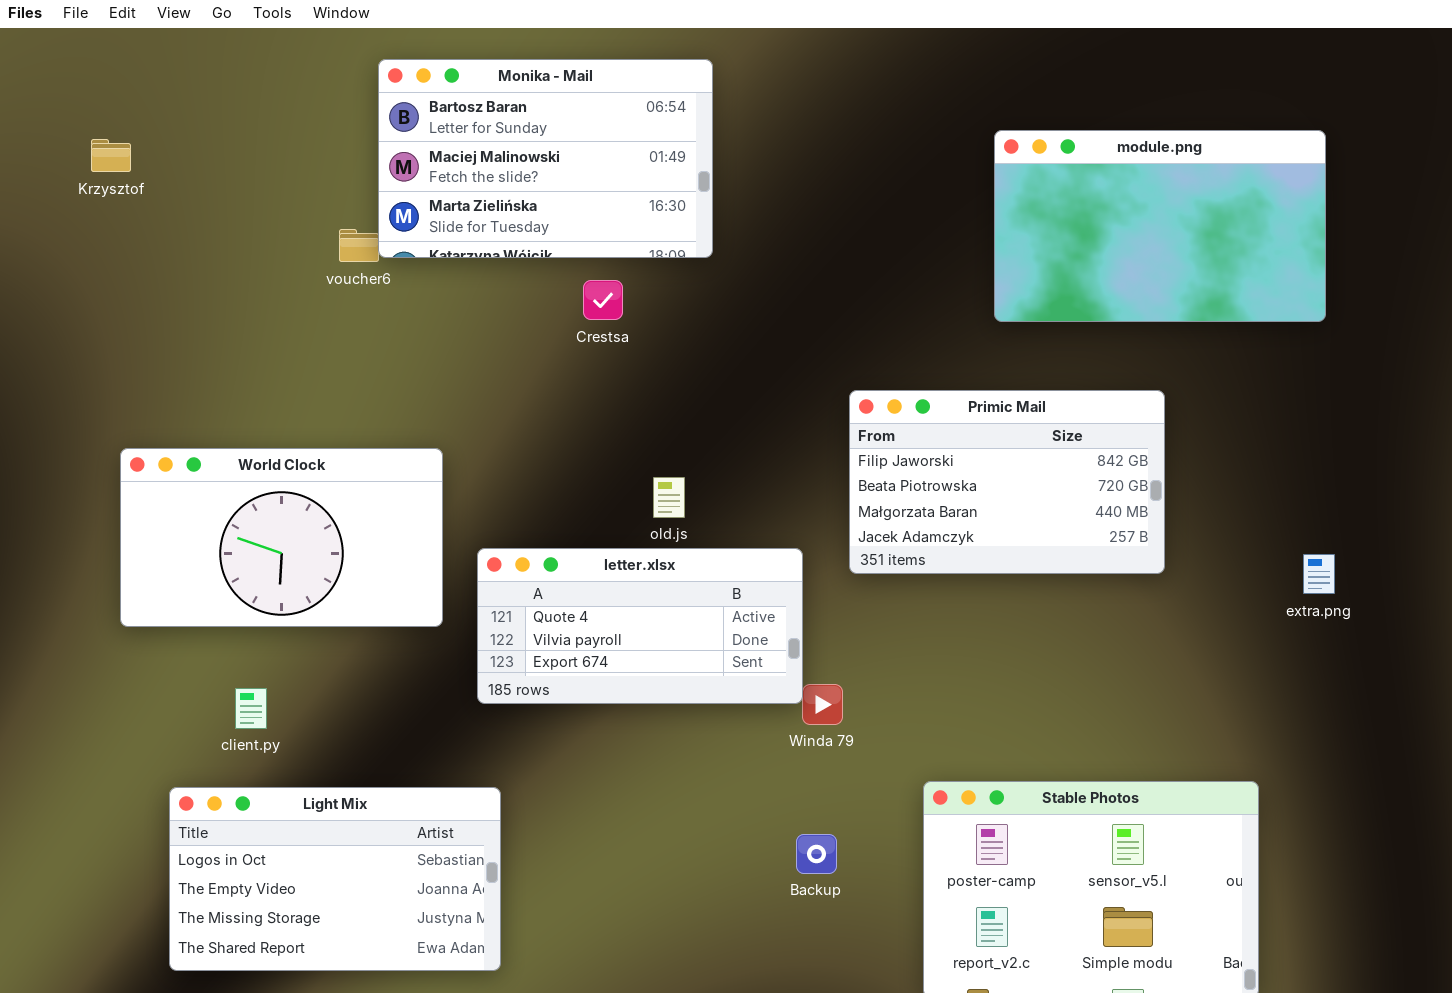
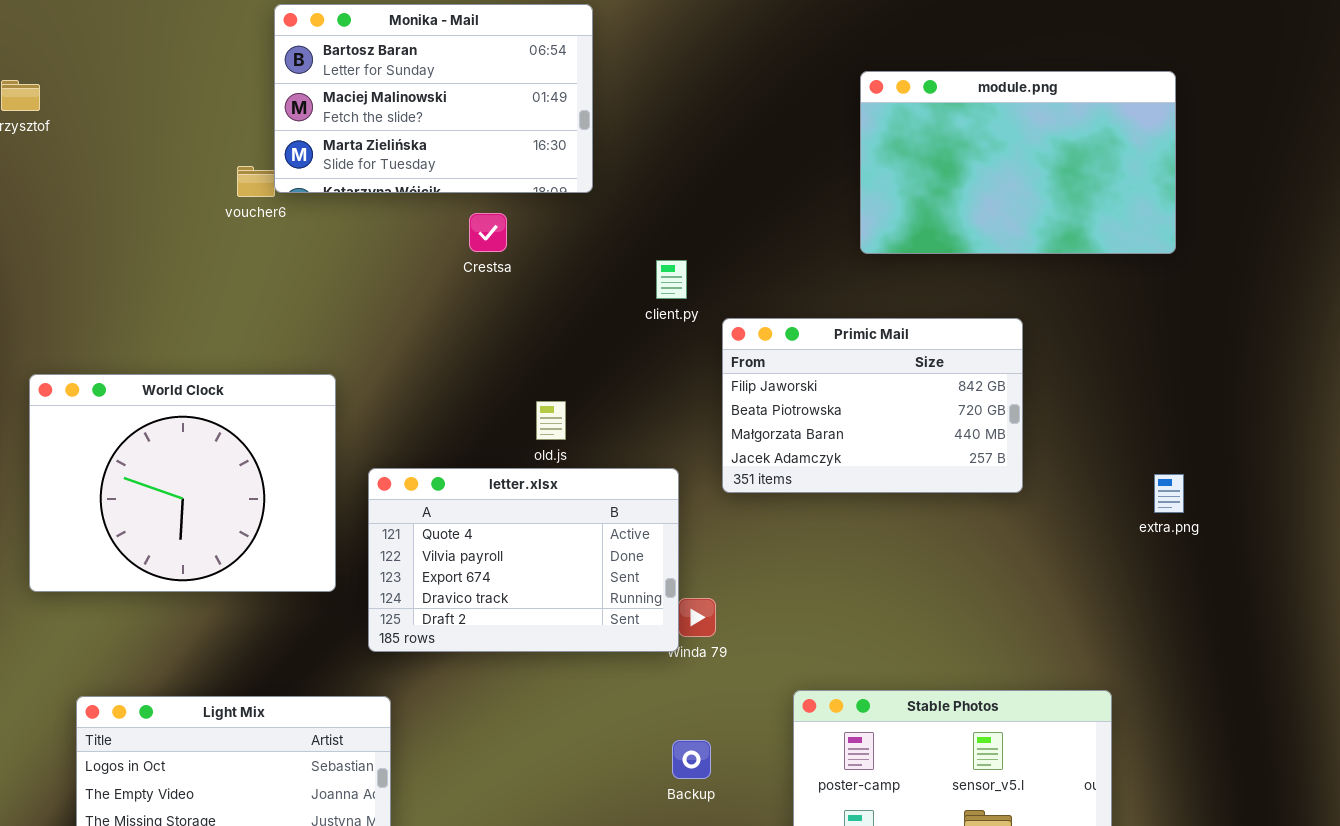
World Clock: [120,448,443,627] -> [29,374,336,592], resized
letter.xlsx: [477,548,803,704] -> [368,468,679,652], resized
client.py: [235,688,267,729] -> [656,260,687,299], moved

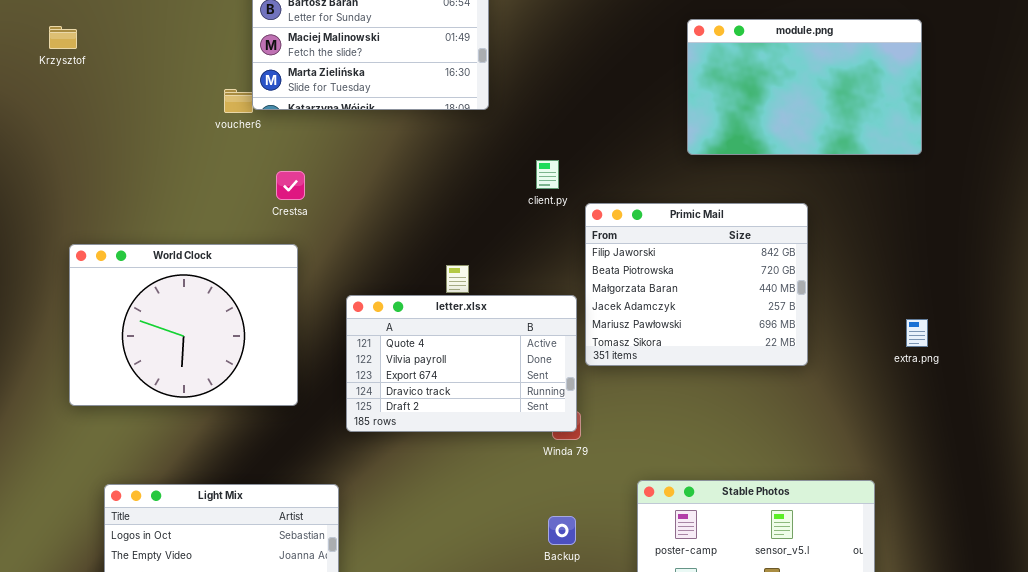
Crestsa: [469,213,507,252] -> [276,171,305,200], moved
Primic Mail: [722,318,1023,493] -> [585,203,808,366], resized
letter.xlsx: [368,468,679,652] -> [346,295,577,432], moved

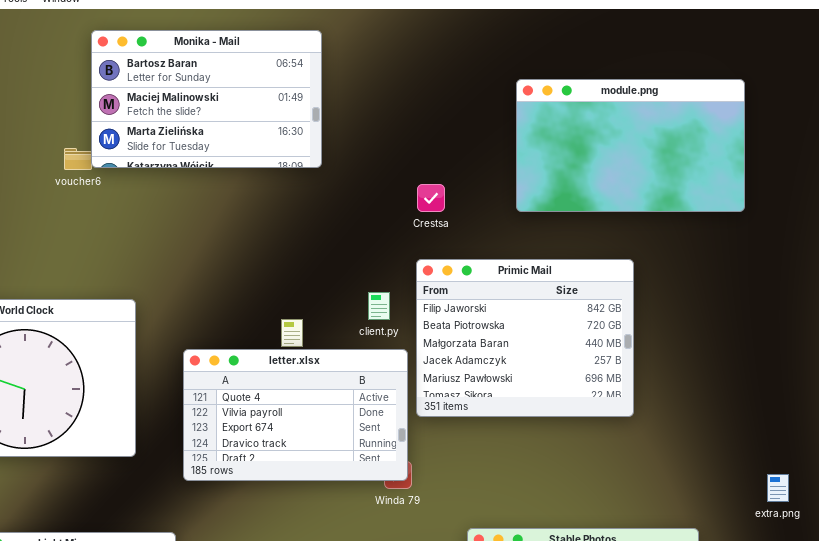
client.py: [536,160,559,189] -> [368,292,390,320], moved
Crestsa: [276,171,305,200] -> [417,184,445,212], moved
extra.png: [906,319,928,347] -> [767,474,789,502], moved

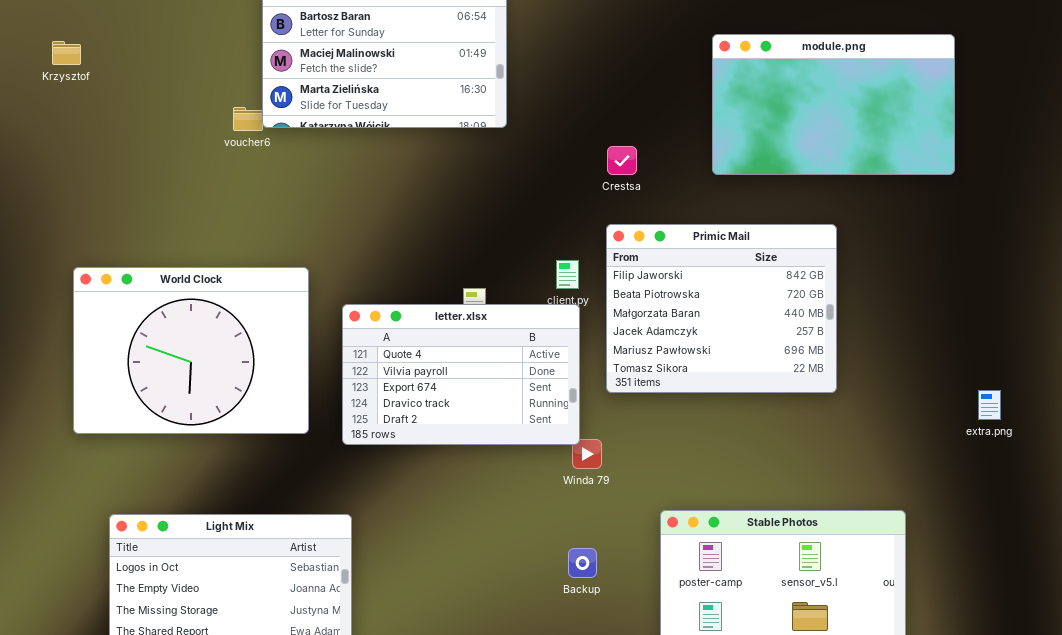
letter.xlsx: [183,349,408,481] -> [342,304,580,445], moved
extra.png: [767,474,789,502] -> [978,390,1001,420], moved

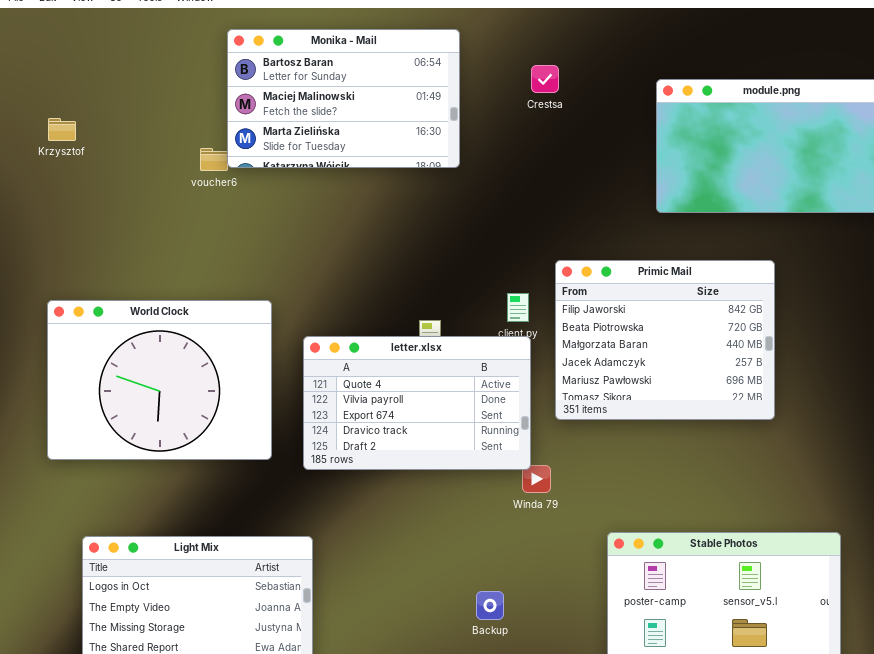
Krzysztof: [52,41,81,65] -> [48,118,76,141], moved
Crestsa: [607,146,637,175] -> [531,65,559,93], moved
Backup: [568,548,597,578] -> [476,591,504,620], moved

